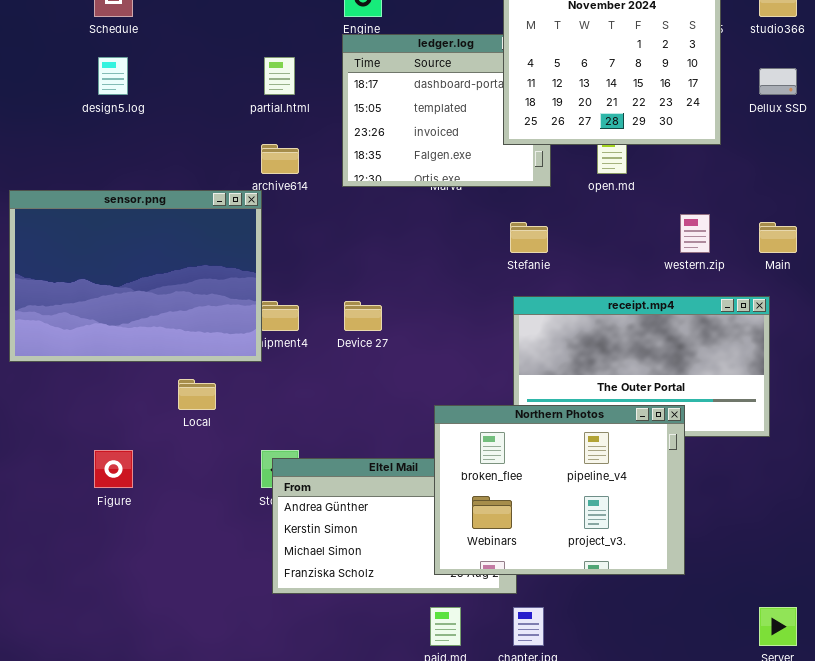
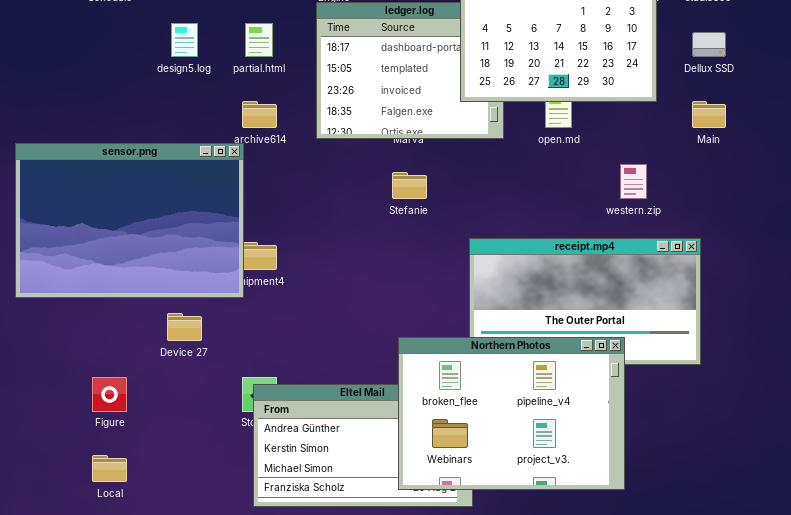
design5.log: [98,57,128,95] -> [171,23,198,57], moved
Stefanie: [510,222,548,253] -> [392,172,427,199], moved
Main: [759,222,797,253] -> [692,101,726,128], moved
Device 27: [344,301,382,331] -> [167,313,202,341], moved
Local: [178,379,216,410] -> [92,455,127,482], moved

